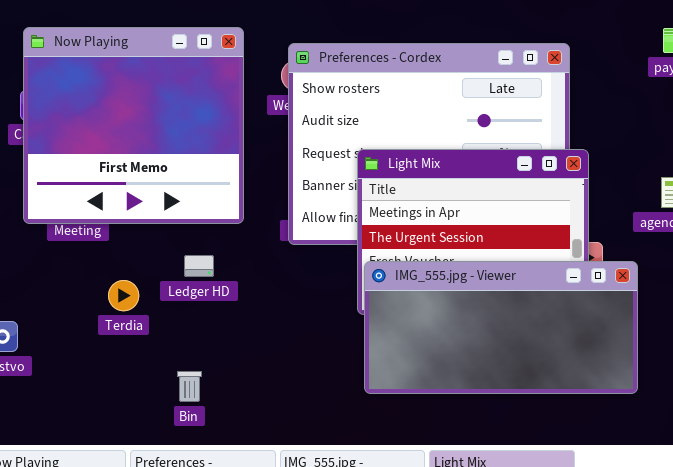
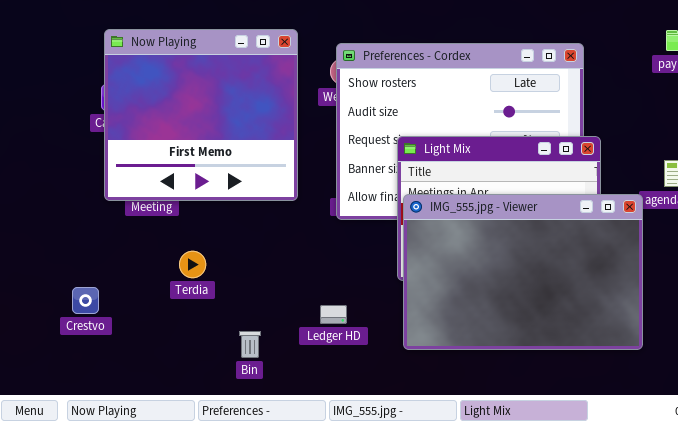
Ledger HD: [184,255,214,277] -> [320,305,347,324], moved
IMG_555.jpg - Viewer: [364,261,638,394] -> [403,194,643,350], resized

